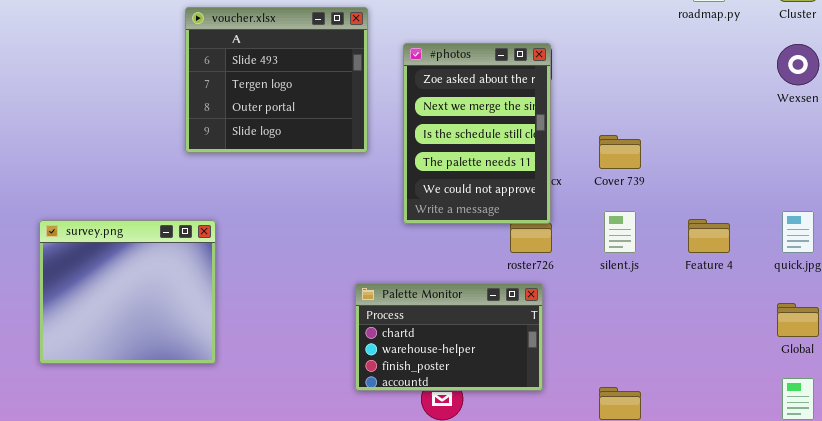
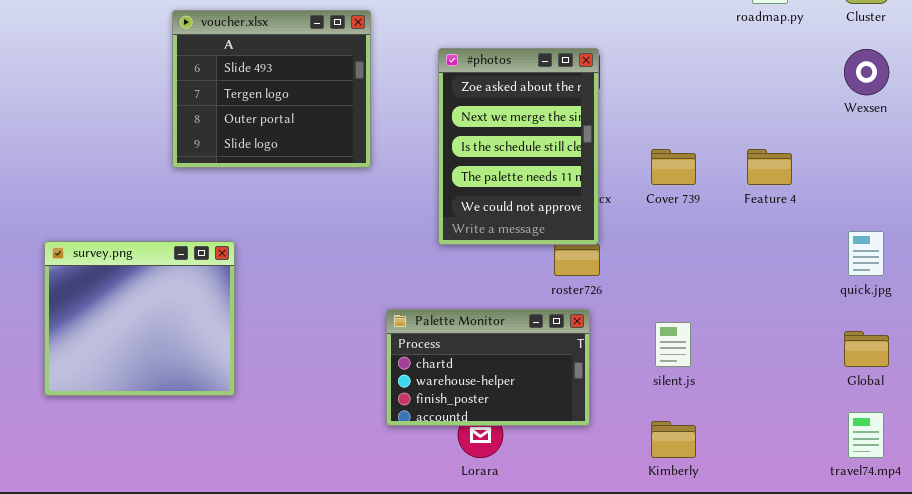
voucher.xlsx: [185,7,368,153] -> [172,10,371,168], moved
silent.js: [604,211,636,253] -> [655,322,691,367], moved
Feature 4: [688,219,730,253] -> [747,149,792,185], moved

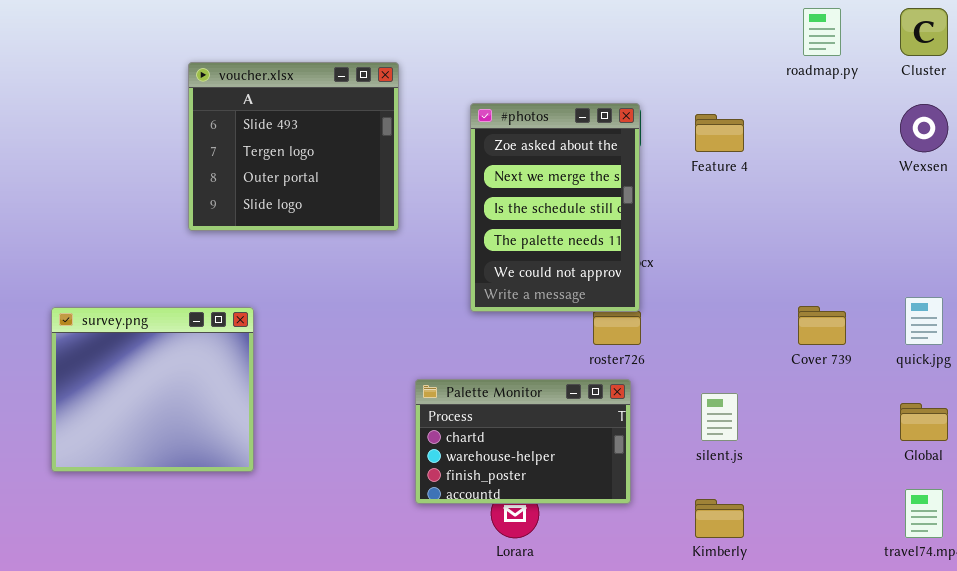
Cover 739: [651,149,696,185] -> [798,306,846,345], moved
Feature 4: [747,149,792,185] -> [695,114,744,152], moved

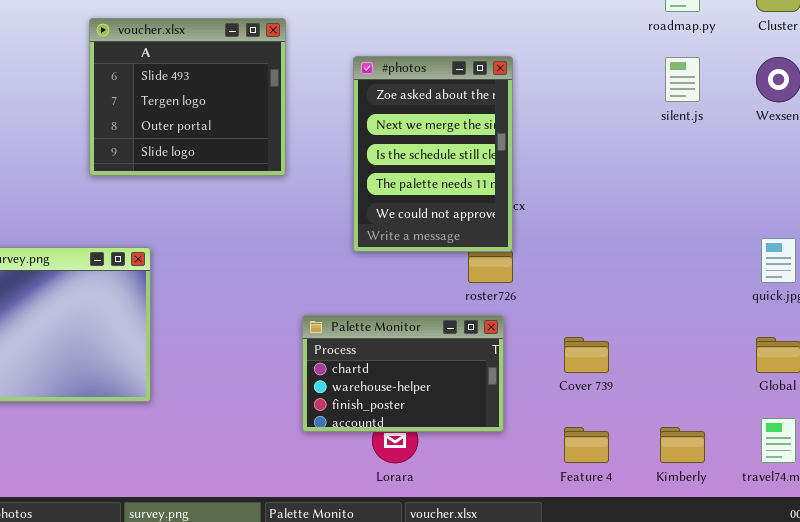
Feature 4: [695,114,744,152] -> [564,427,609,463], moved
Cover 739: [798,306,846,345] -> [564,337,609,373], moved
silent.js: [701,393,738,441] -> [665,57,700,102], moved
Kimberly: [695,499,744,538] -> [660,427,705,463], moved

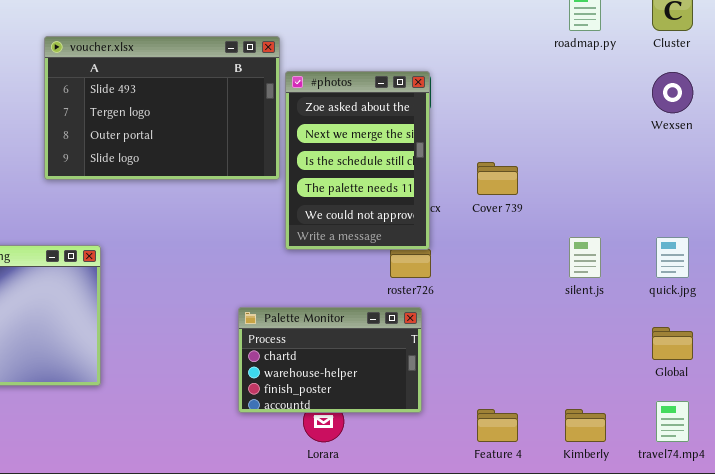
voucher.xlsx: [89,18,286,176] -> [44,36,280,180], resized
silent.js: [665,57,700,102] -> [569,237,601,278], moved
Cover 739: [564,337,609,373] -> [477,162,518,195], moved

